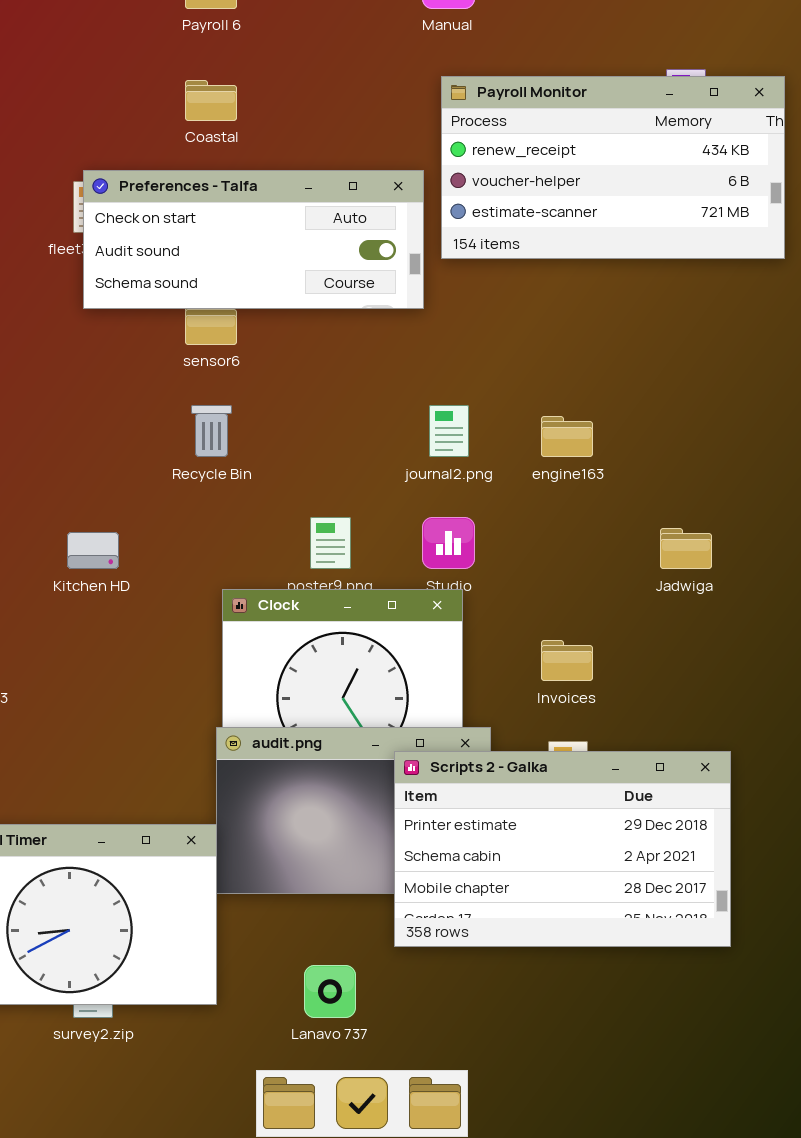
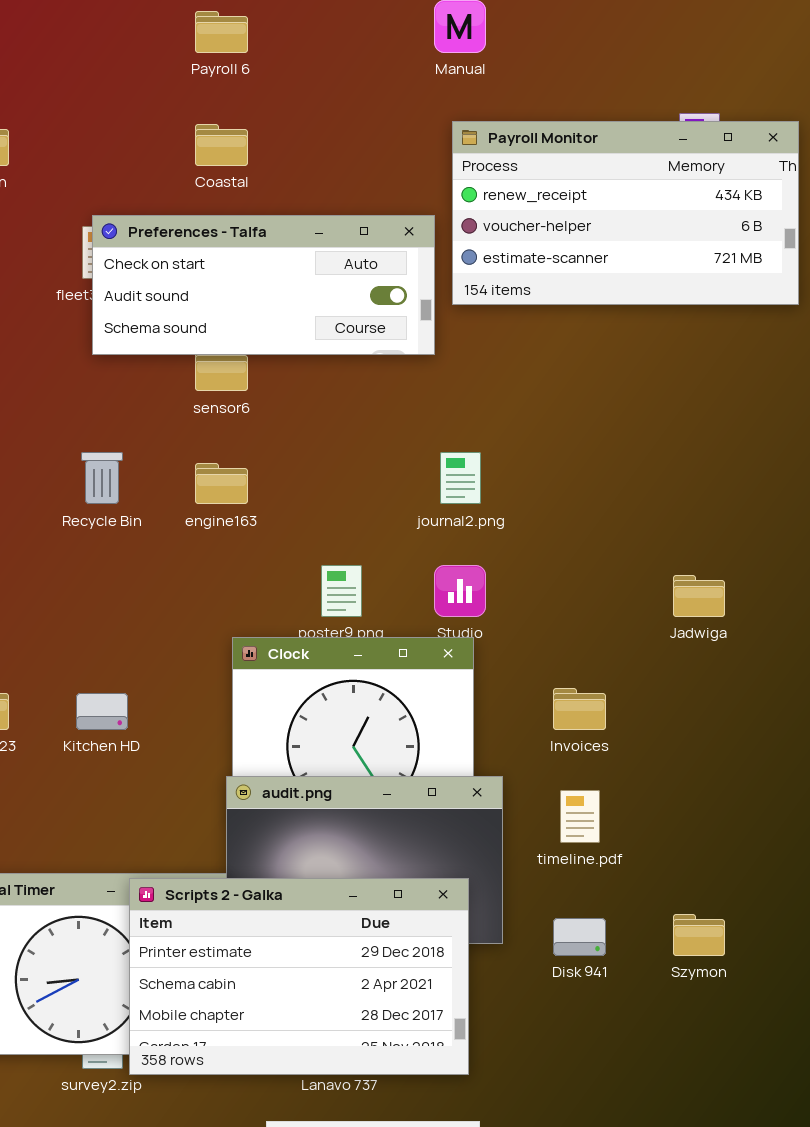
Recycle Bin: [191,405,232,457] -> [81,452,123,504], moved
engine163: [541,416,593,457] -> [195,463,248,504], moved
Kitchen HD: [67,532,119,569] -> [76,693,128,730], moved
Scripts 2 - Galka: [394,751,731,947] -> [129,878,469,1075], moved

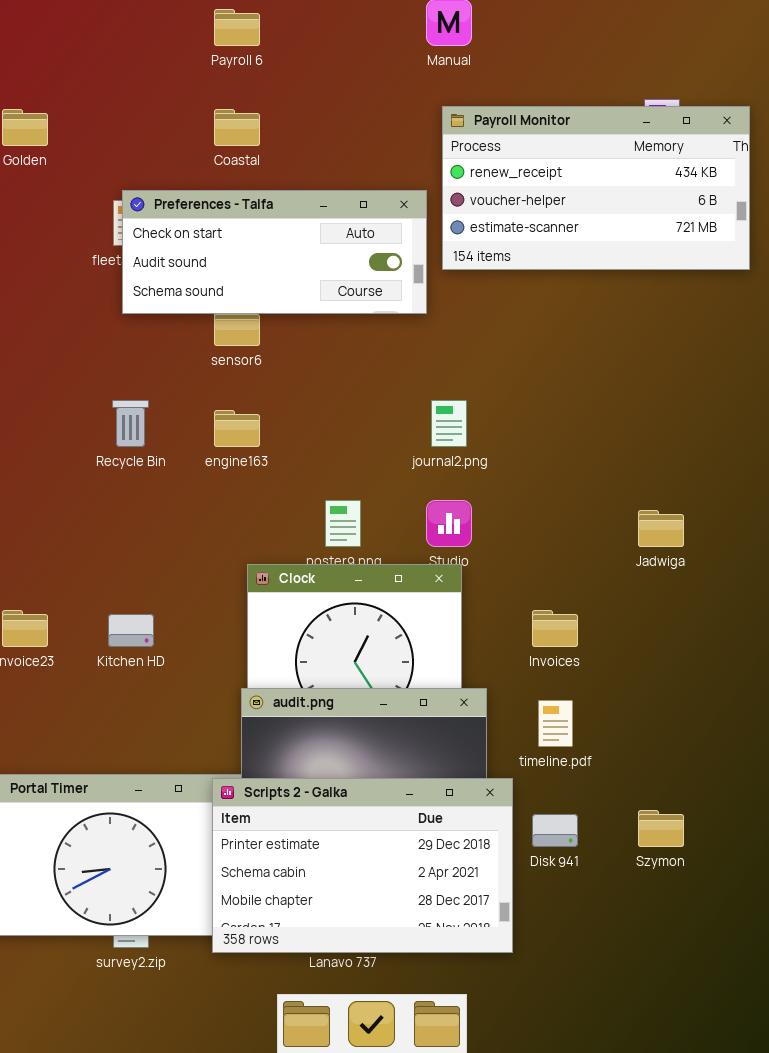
Scripts 2 - Galka: [129,878,469,1075] -> [212,778,513,953], moved

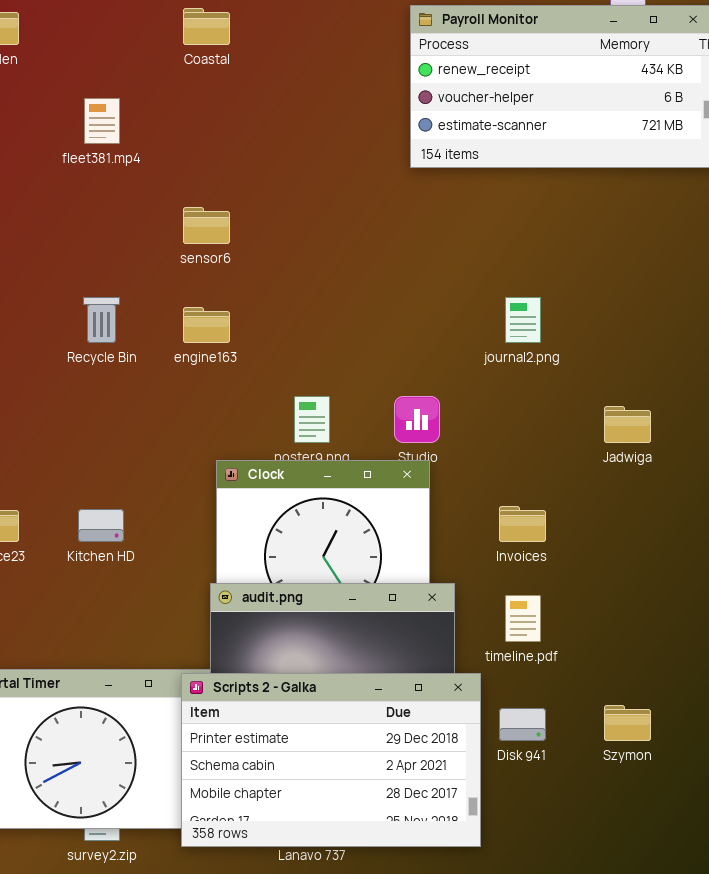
Preferences - Talfa: [122,190,427,314] -> none, closed
journal2.png: [431,400,467,447] -> [505,297,541,343], moved

